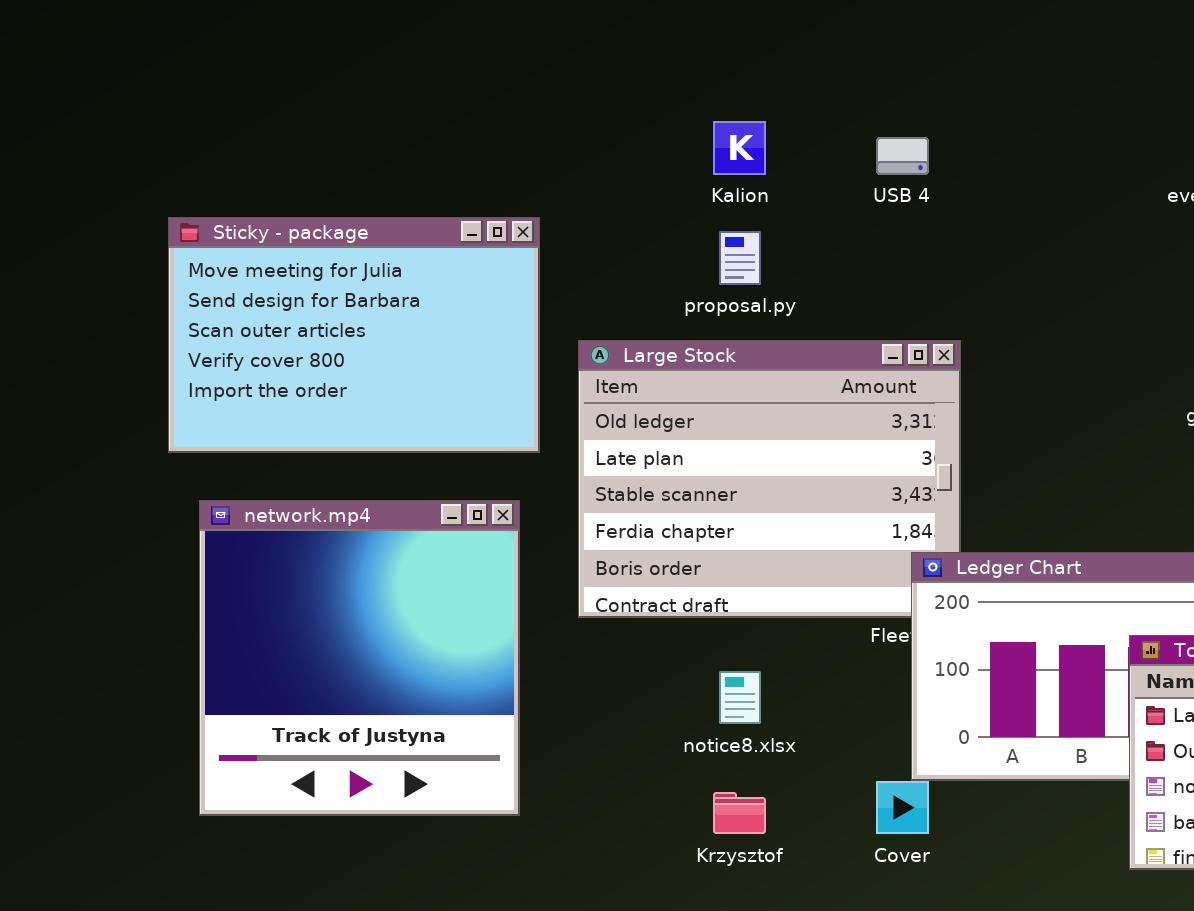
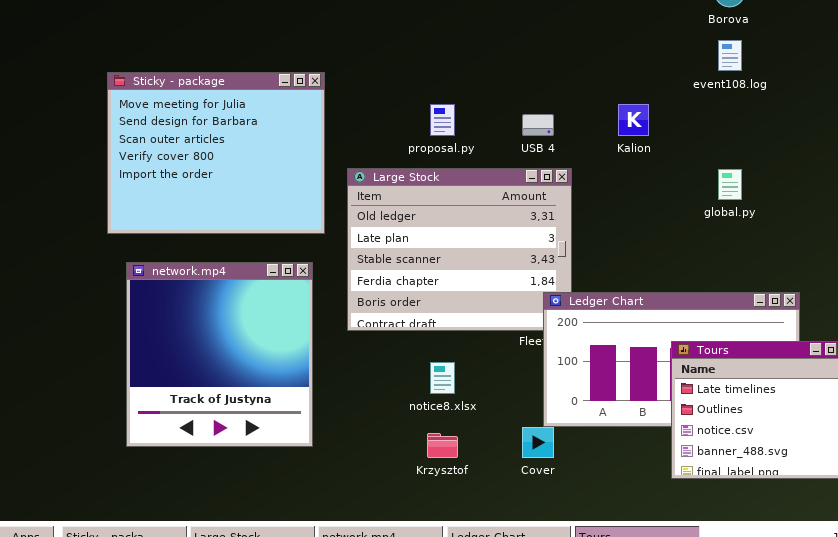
Kalion: [713,121,766,175] -> [618,104,649,136], moved
USB 4: [876,137,929,175] -> [522,114,554,136], moved
Sticky - package: [168,217,540,453] -> [107,72,325,234], resized

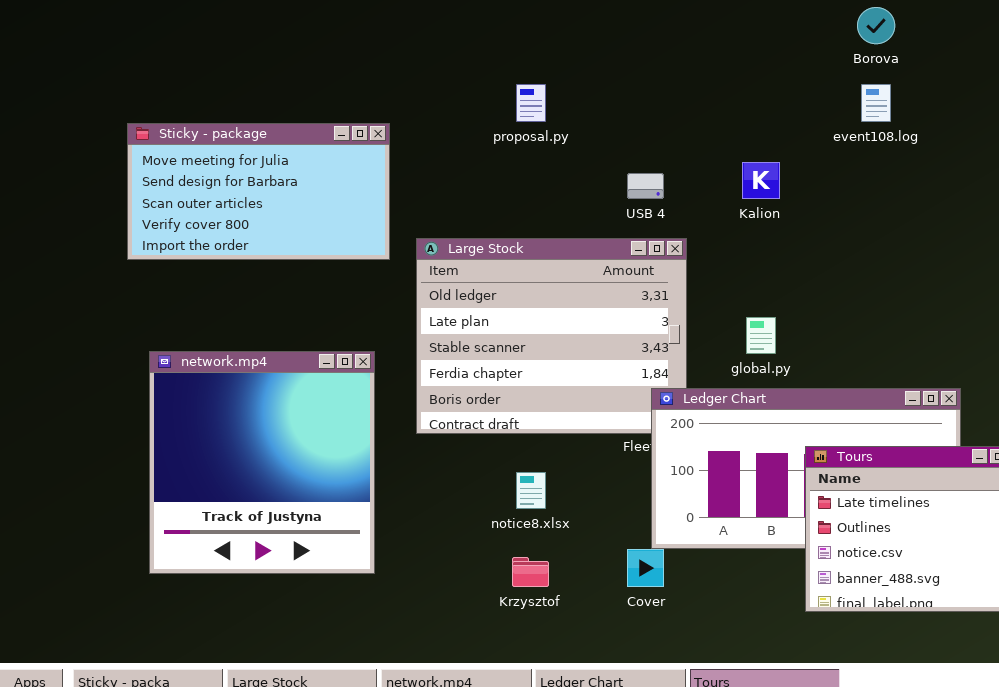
Sticky - package: [107,72,325,234] -> [127,123,390,260], resized
proposal.py: [430,104,455,136] -> [516,84,546,122], moved
global.py: [718,169,742,200] -> [746,317,776,354], moved

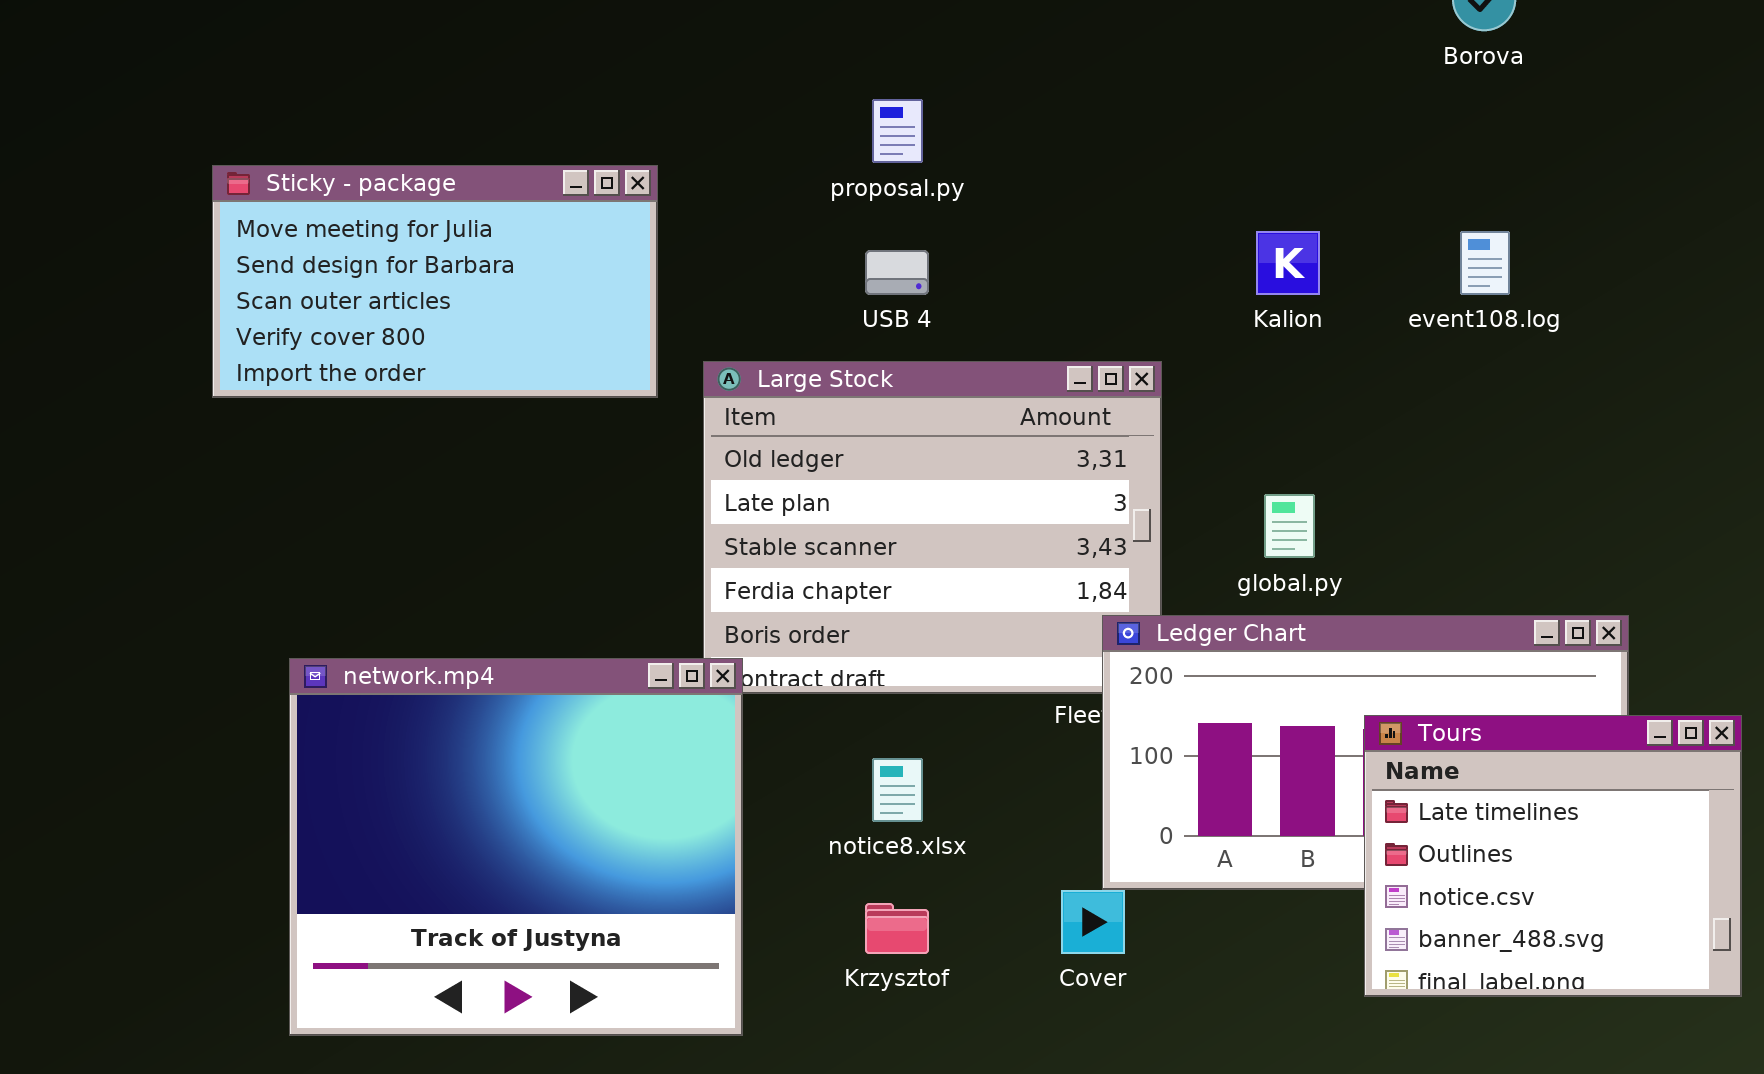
event108.log: [861,84,891,122] -> [1460,231,1510,295], moved
USB 4: [627,173,664,199] -> [865,250,929,295], moved
network.mp4: [149,351,375,574] -> [289,658,743,1036], moved, resized

